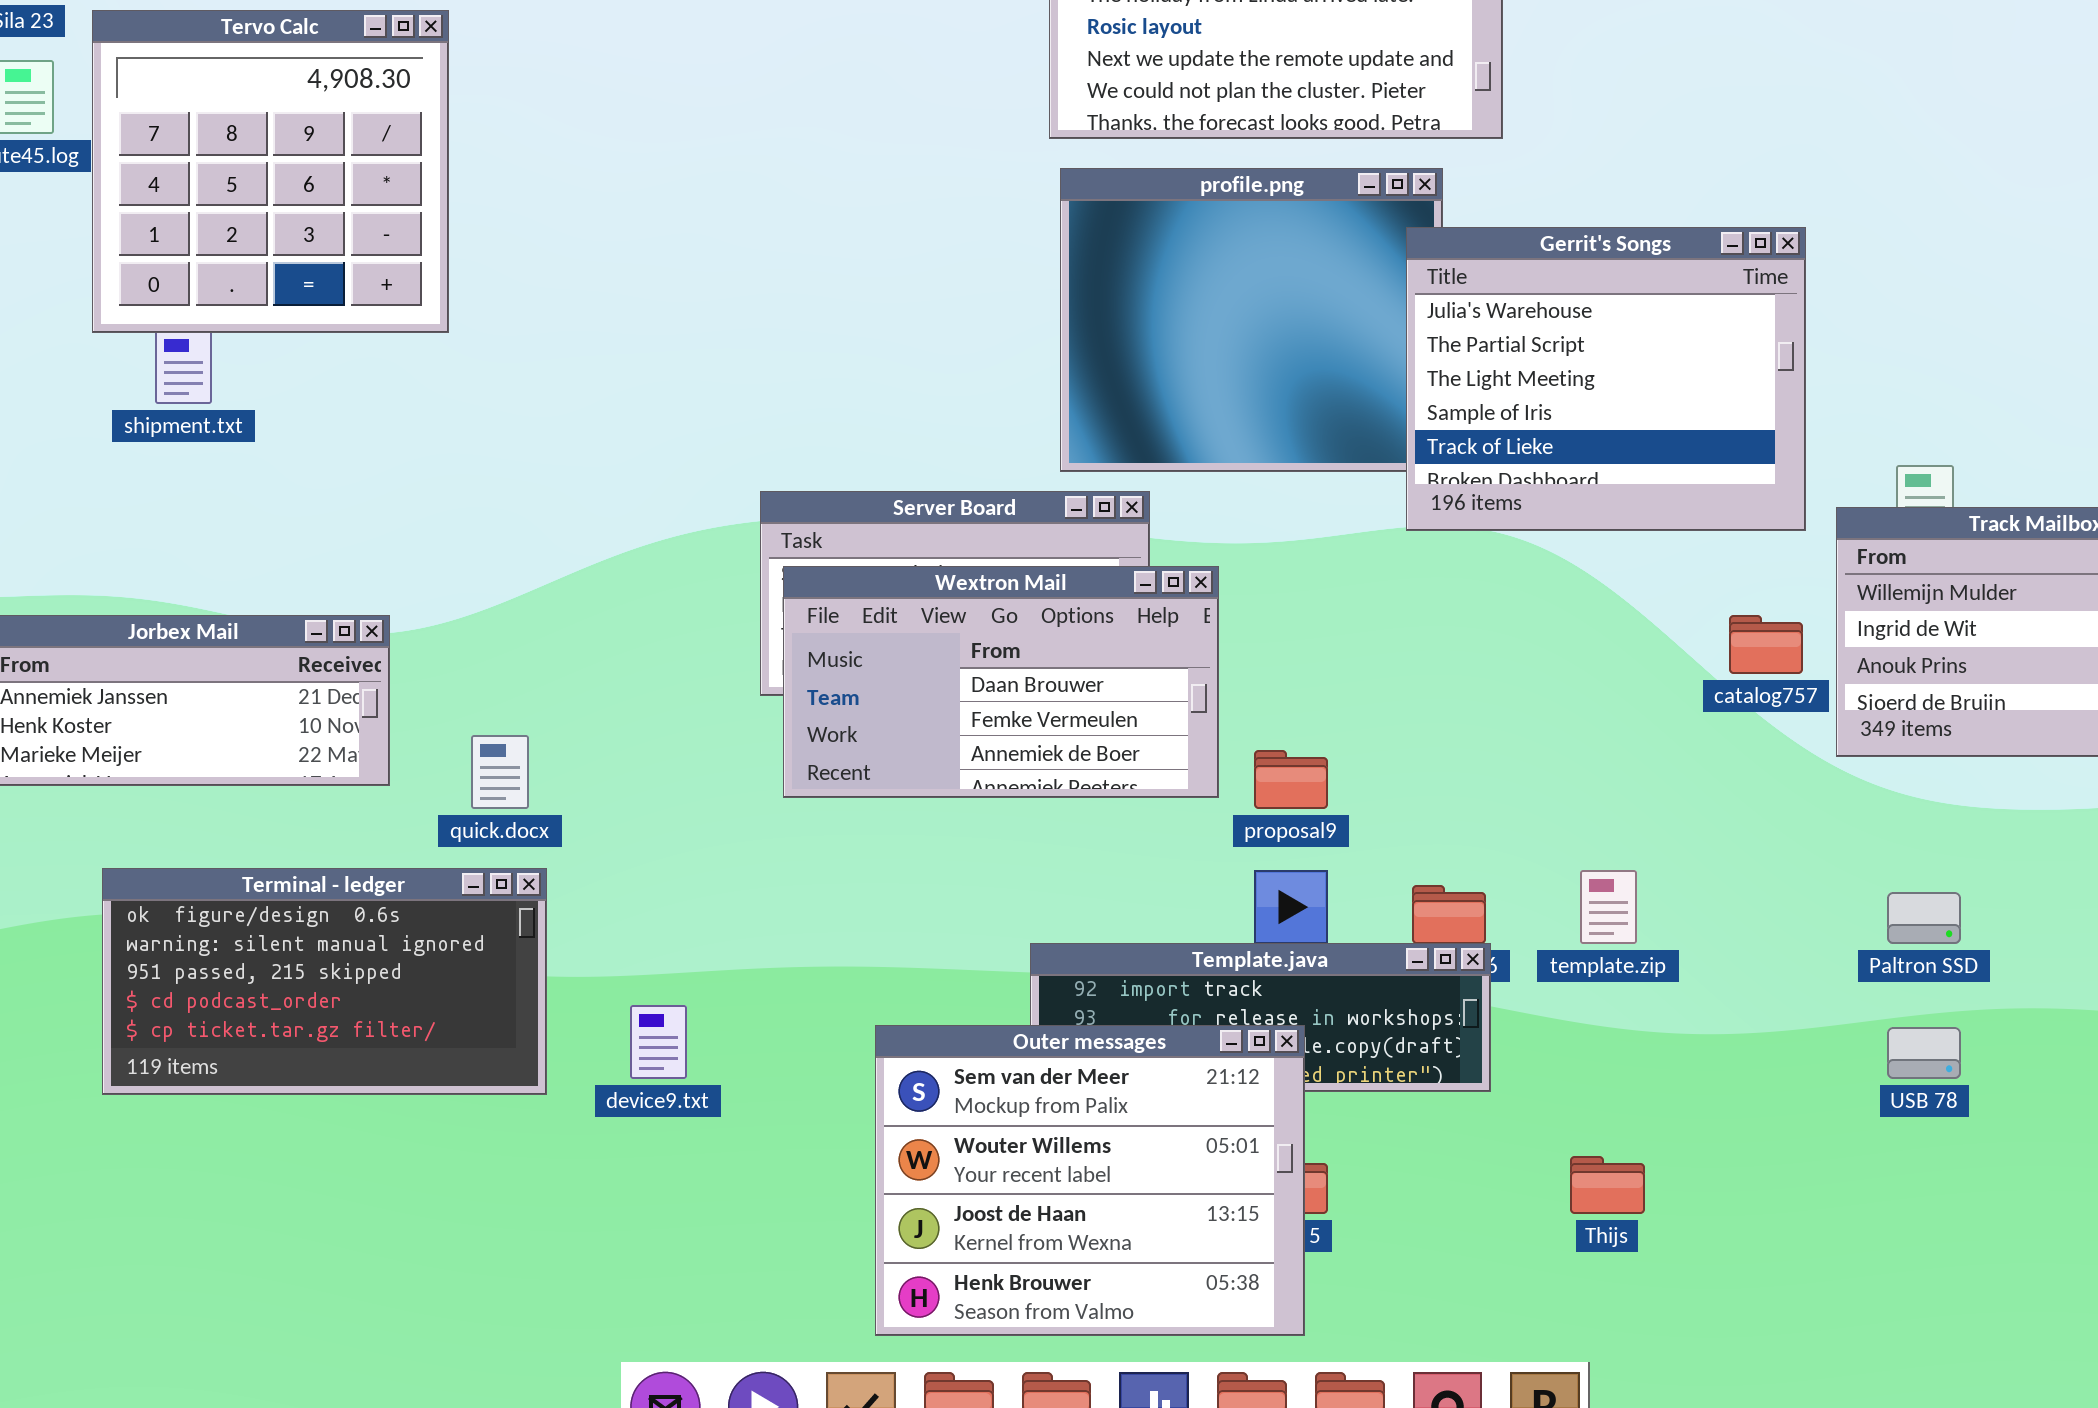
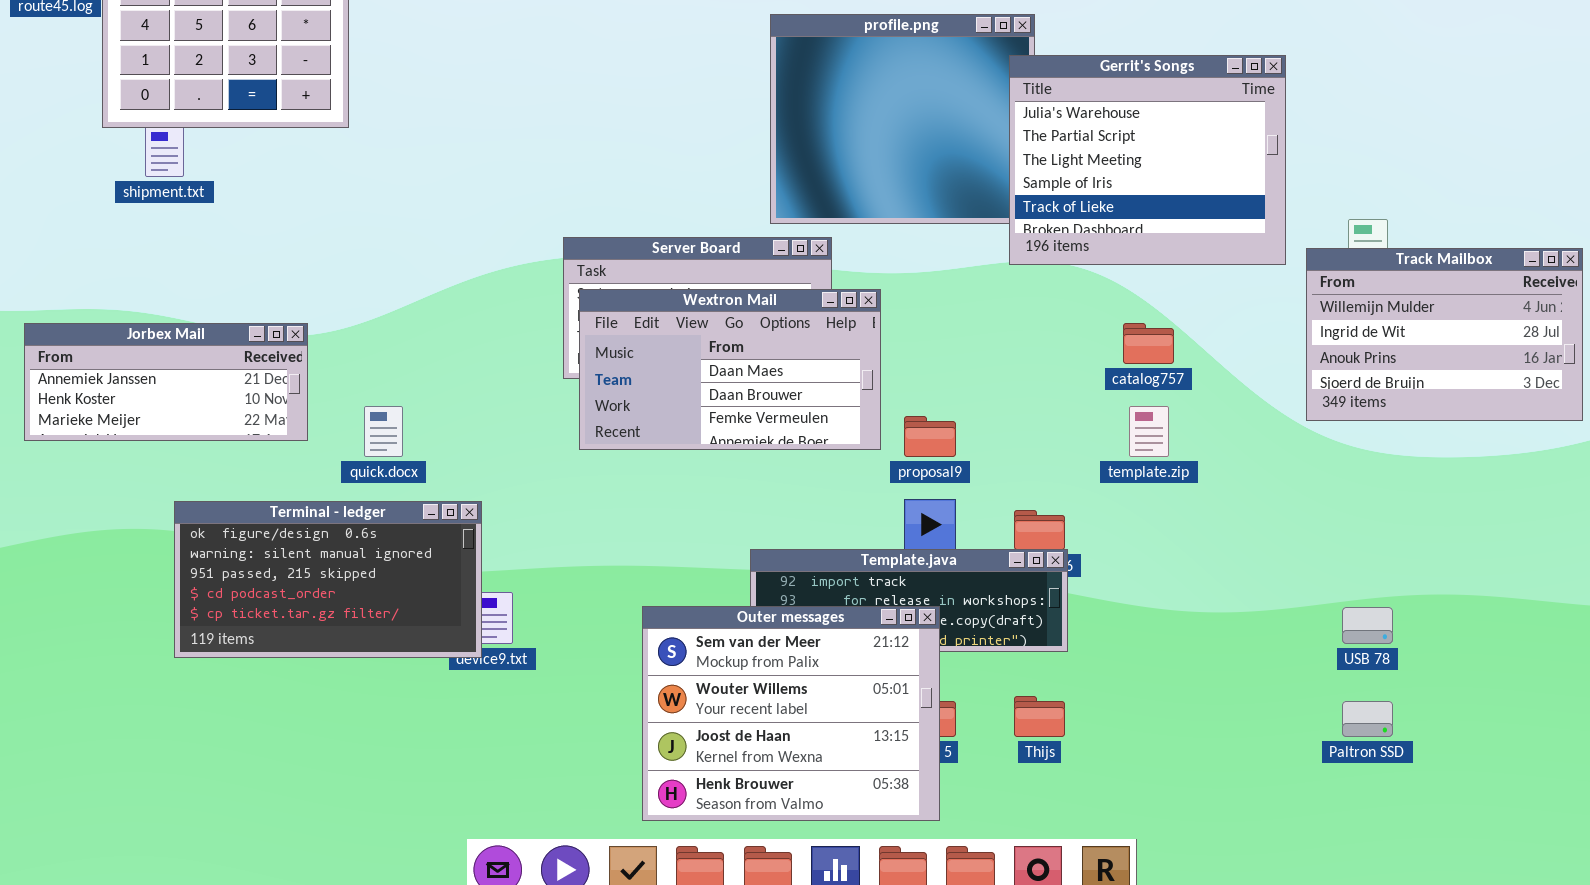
Wextron Mail: [783,566,1219,798] -> [579,289,881,450], scrolled up 1 row
catalog757: [1729,615,1803,674] -> [1123,323,1174,364], moved
Terminal - ledger: [102,868,547,1095] -> [174,501,482,658], moved
template.zip: [1580,870,1637,944] -> [1129,406,1169,457], moved
Paltron SSD: [1887,892,1961,944] -> [1342,701,1393,737], moved
Thijs: [1570,1156,1645,1214] -> [1014,696,1065,737], moved

